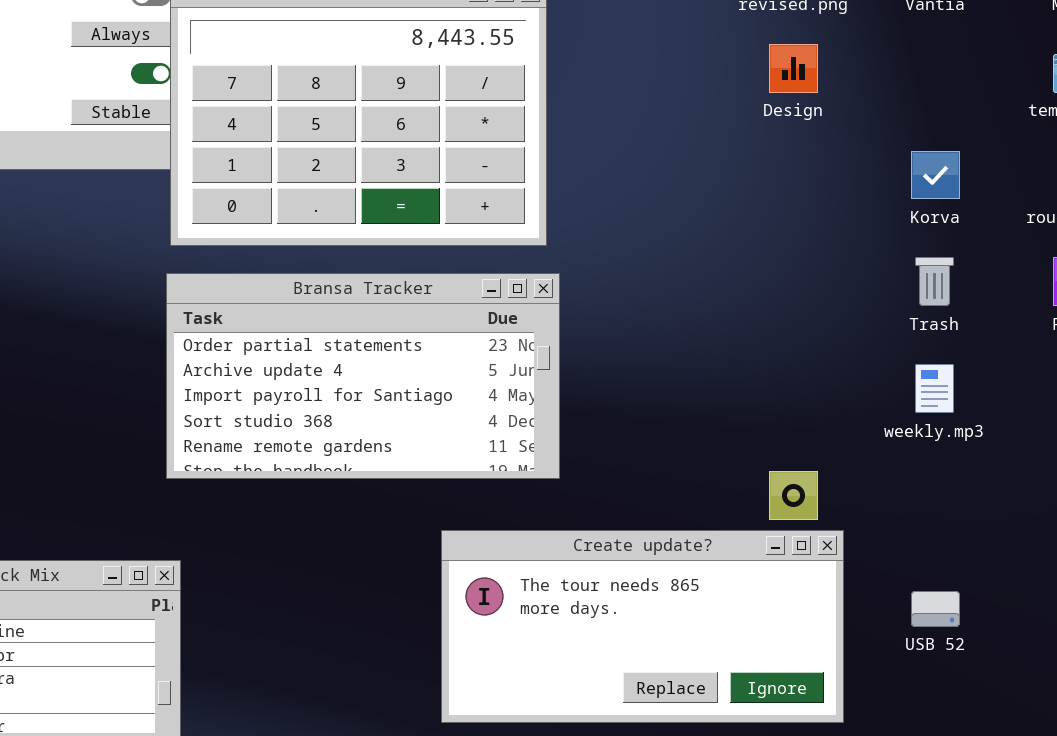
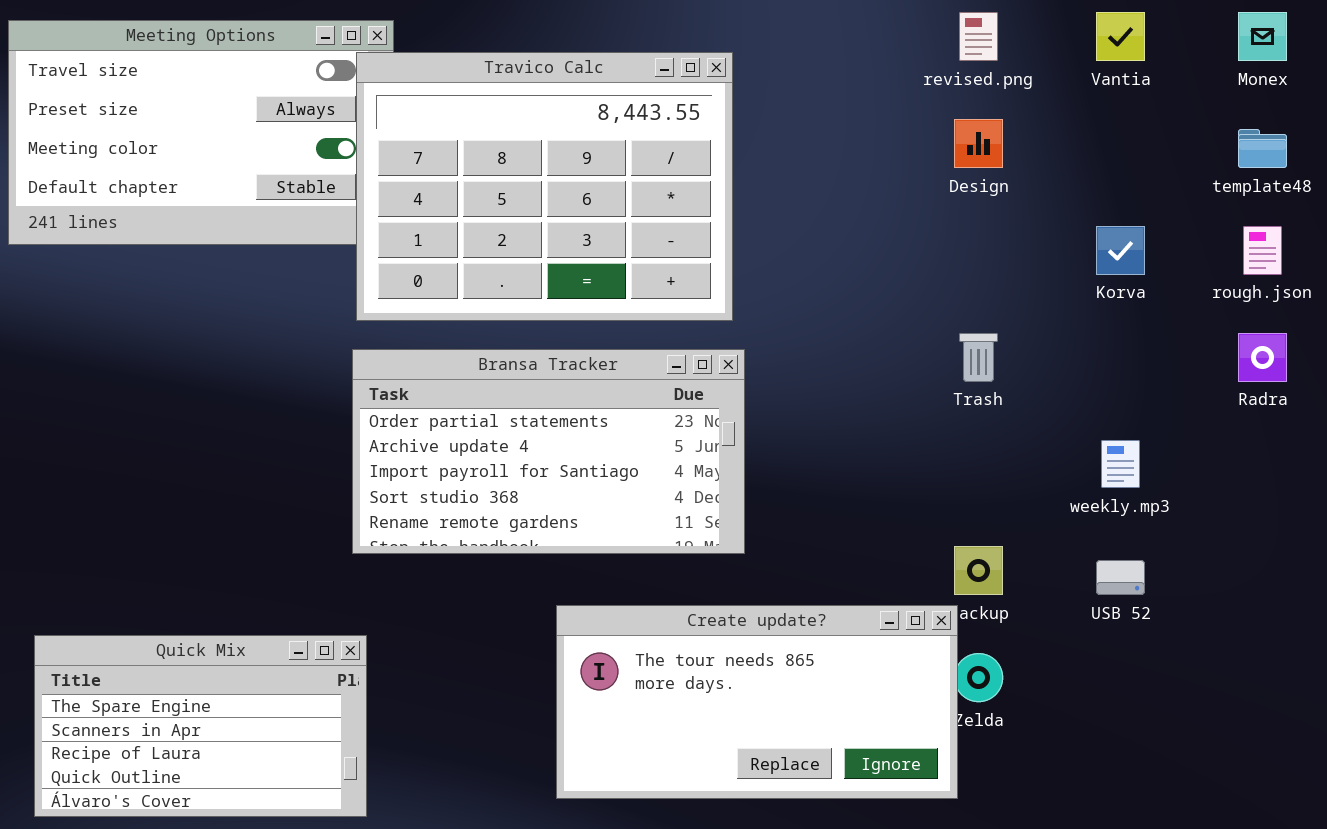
Trash: [915,257,954,306] -> [959,333,998,382], moved
Create update?: [441,530,844,723] -> [556,605,958,799], moved
USB 52: [911,591,960,627] -> [1096,560,1145,595], moved

